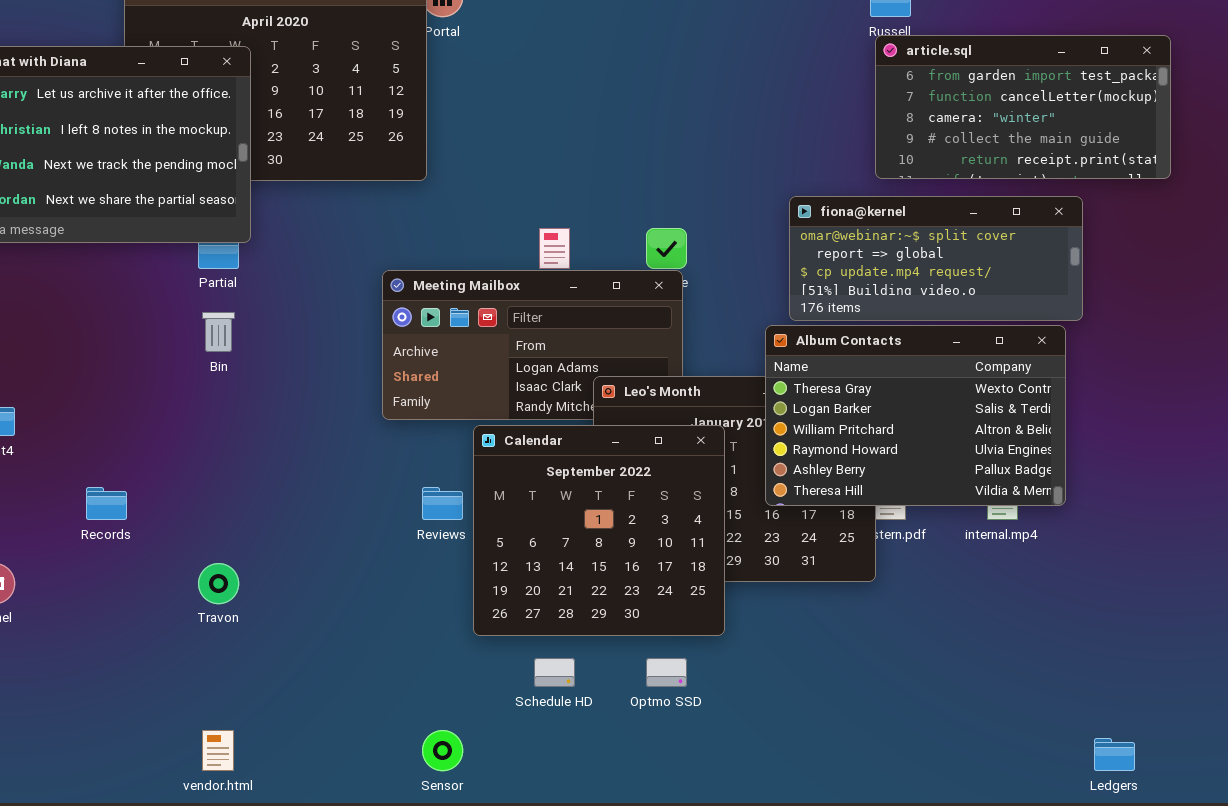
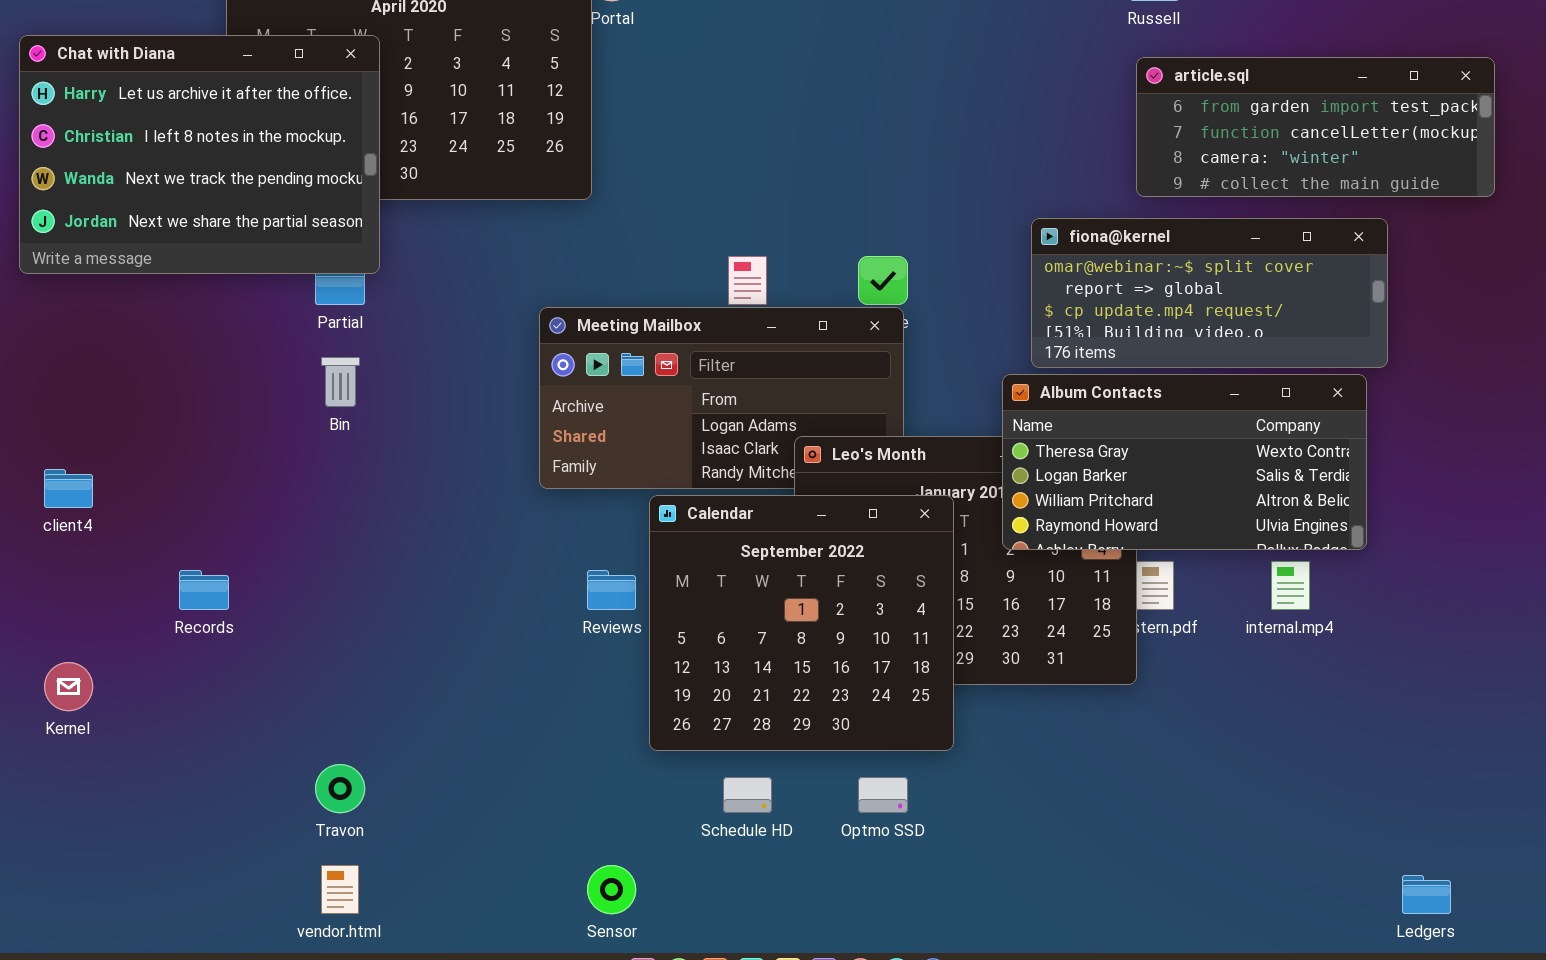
article.sql: [875,35,1171,179] -> [1136,57,1495,197], resized
Album Contacts: [765,325,1066,506] -> [1002,374,1367,550], resized
Travon: [198,563,239,604] -> [315,764,365,813], moved

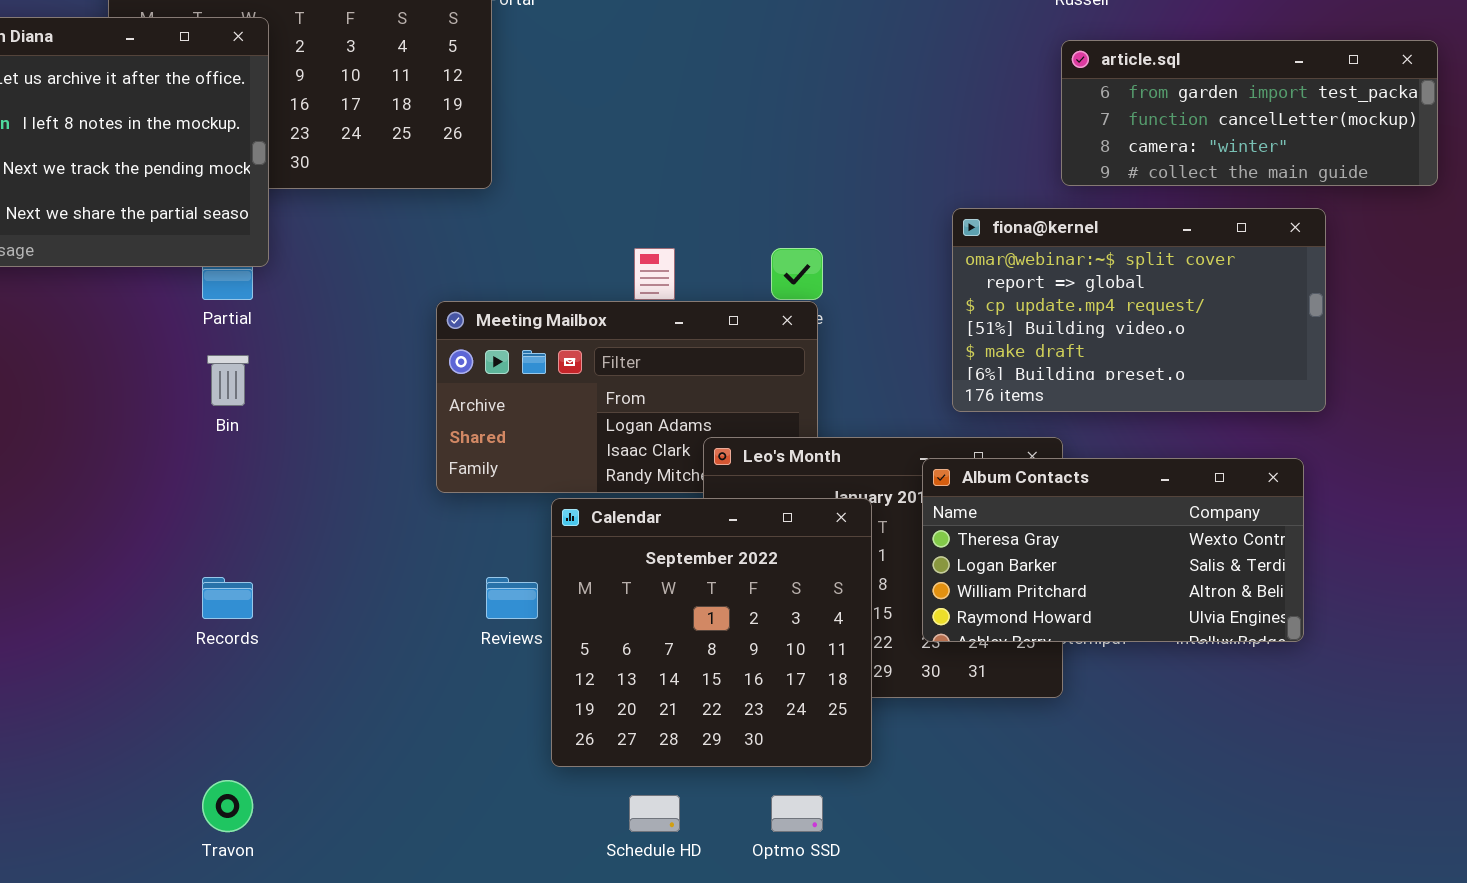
fiona@kernel: [1031,218,1388,368] -> [952,208,1326,412], resized
Album Contacts: [1002,374,1367,550] -> [922,458,1304,642], moved
Records: [179,570,229,610] -> [202,577,253,619], moved

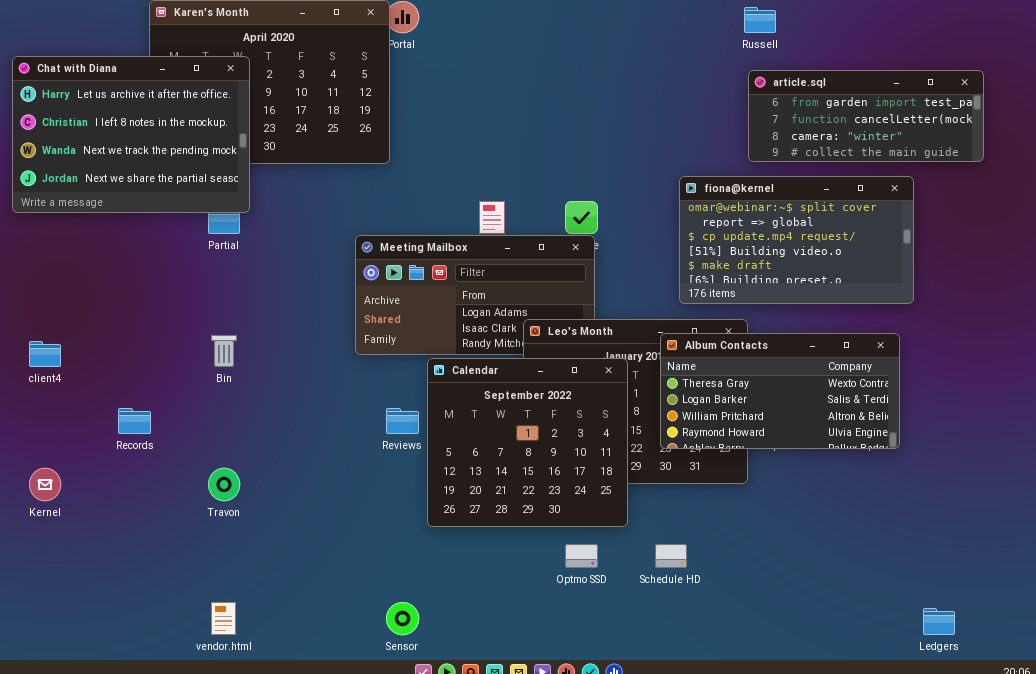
Bin: [207,355,249,406] -> [211,335,237,367], moved
Records: [202,577,253,619] -> [118,408,151,434], moved
Travon: [202,780,253,832] -> [208,468,240,501], moved
Schedule HD: [629,795,680,832] -> [655,544,687,568], moved

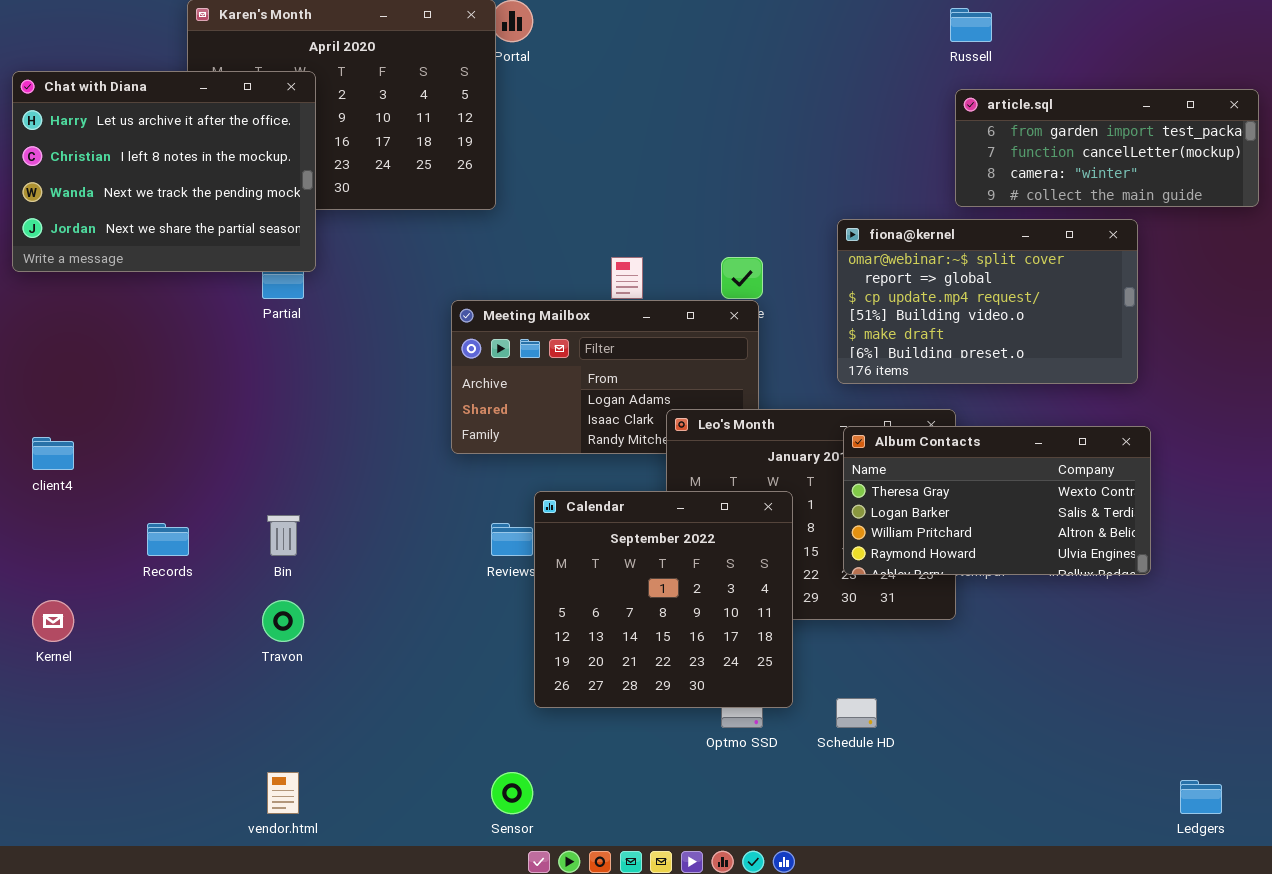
fiona@kernel: [679,176,914,304] -> [837,219,1138,384], moved
Bin: [211,335,237,367] -> [267,515,300,556], moved
Calendar: [427,358,628,527] -> [534,491,793,708], moved

